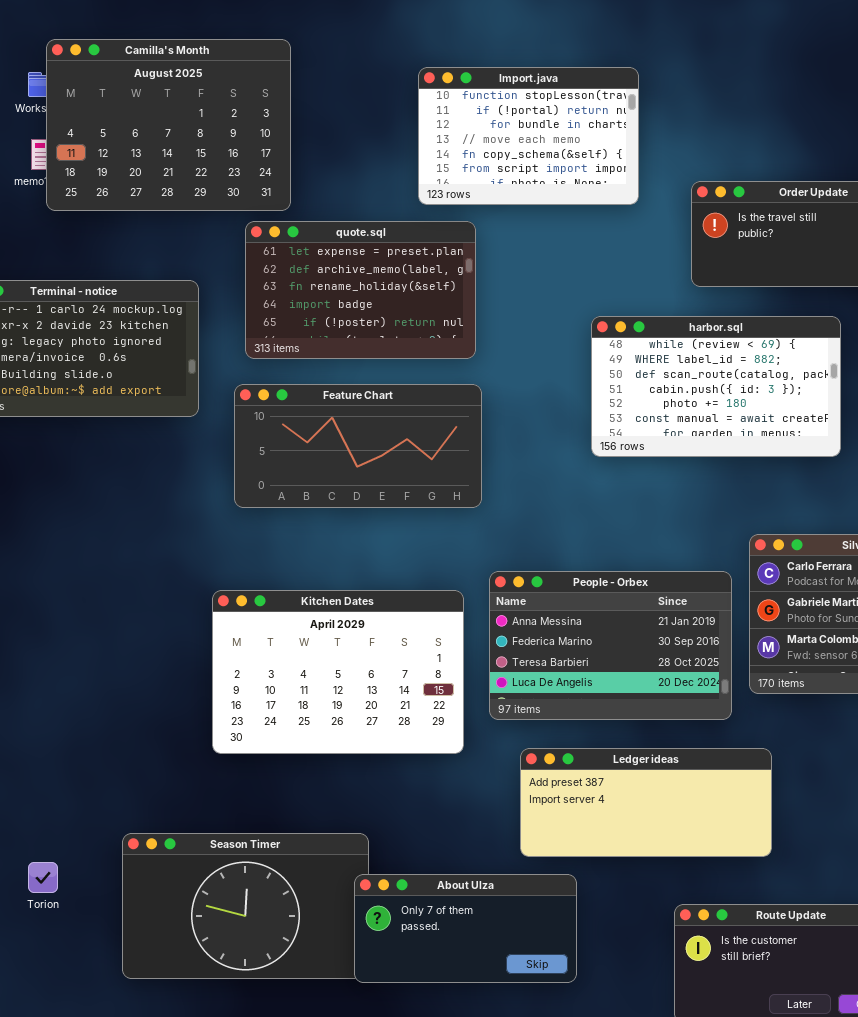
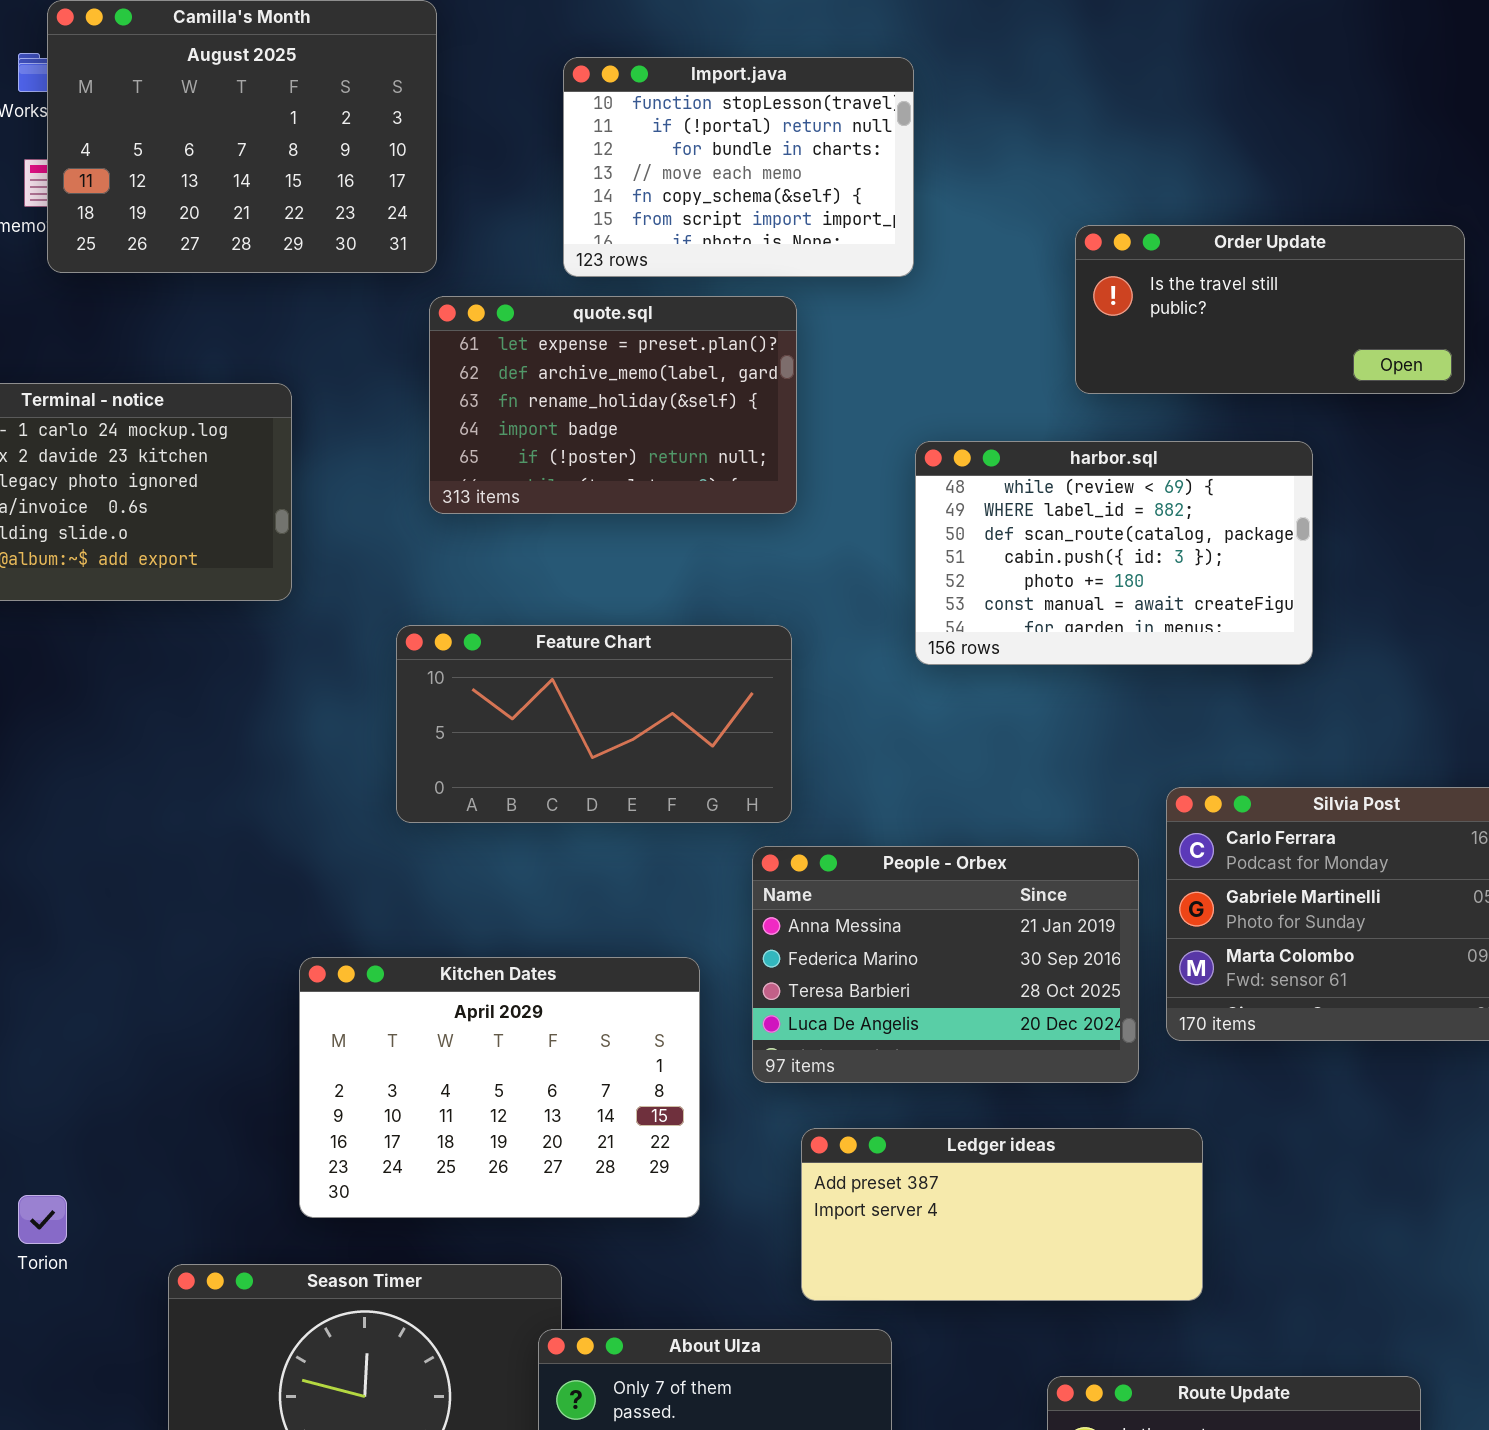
Import.java: [418,67,639,205] -> [563,57,914,277], moved
quote.sql: [245,221,476,359] -> [429,296,797,514], moved
Feature Chart: [234,384,482,508] -> [396,625,792,823], moved
Kitchen Dates: [212,590,464,754] -> [299,957,700,1218], moved
Torion: [28,862,58,893] -> [18,1195,67,1244], moved

